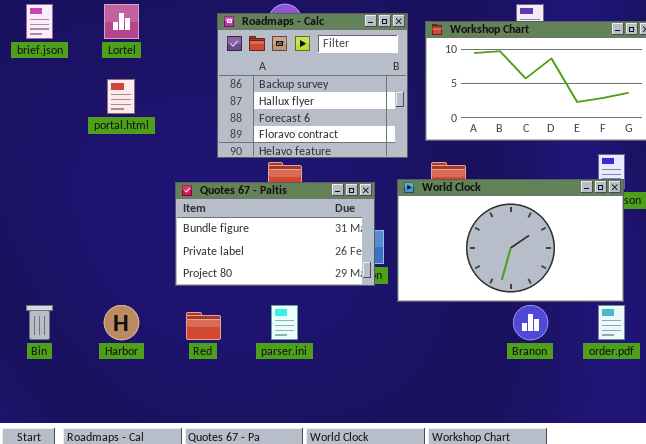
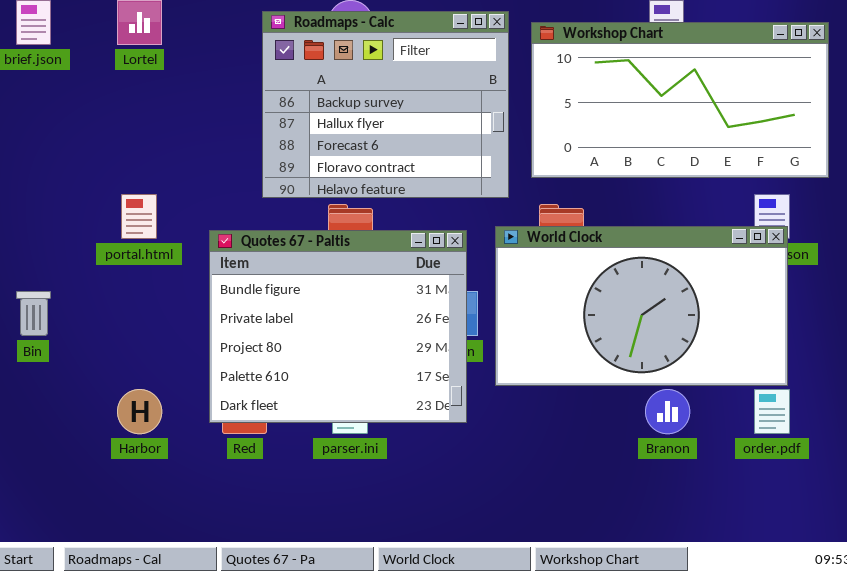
portal.html: [107,79,135,114] -> [121,194,157,239], moved
Quotes 67 - Paltis: [175,182,375,286] -> [209,230,467,423], resized
Bin: [26,305,53,340] -> [16,291,51,336], moved

